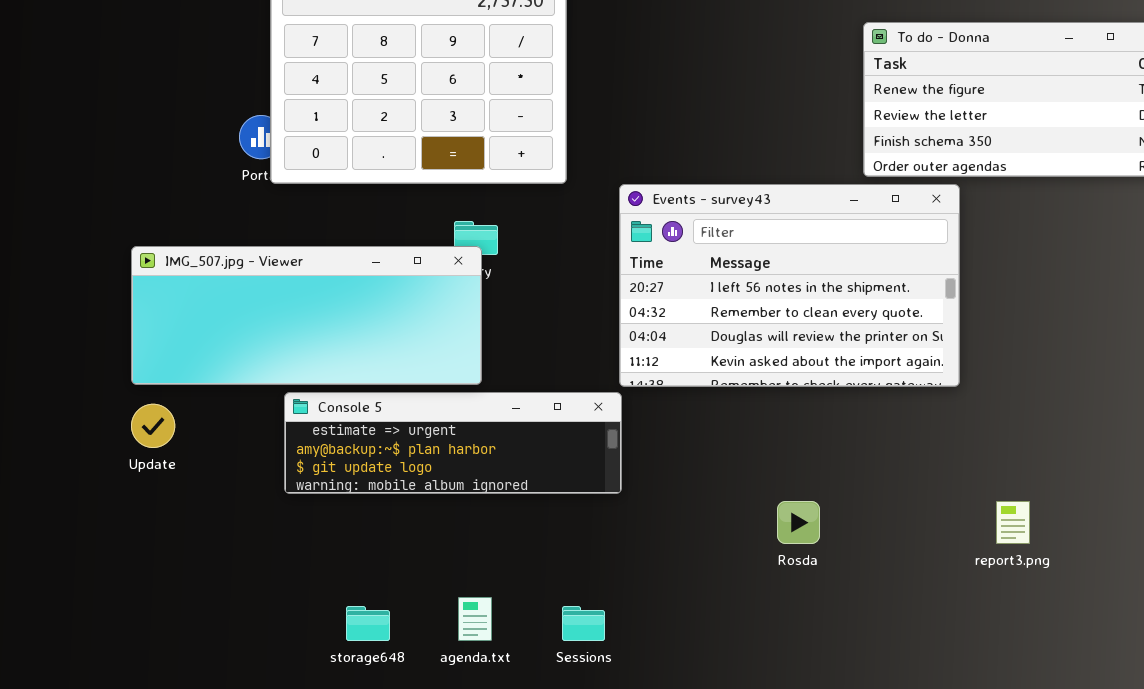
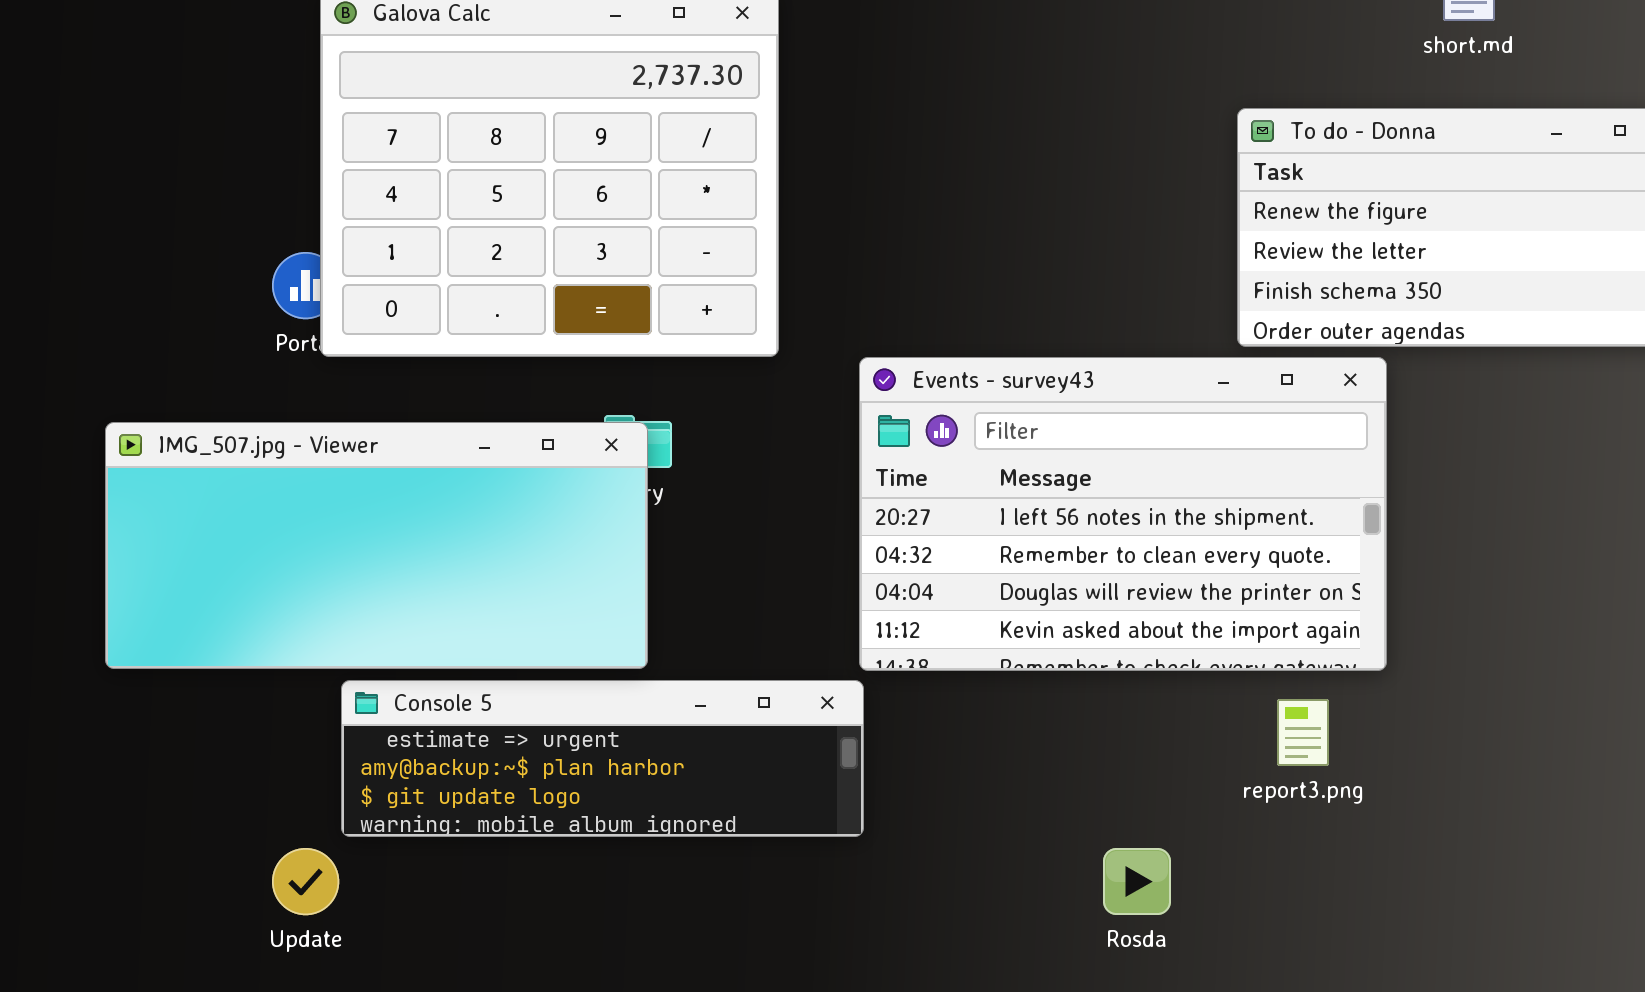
IMG_507.jpg - Viewer: [131,246,482,385] -> [105,422,648,669], resized
Update: [131,404,175,448] -> [272,848,339,915], moved
report3.png: [996,501,1030,544] -> [1277,699,1329,766], moved

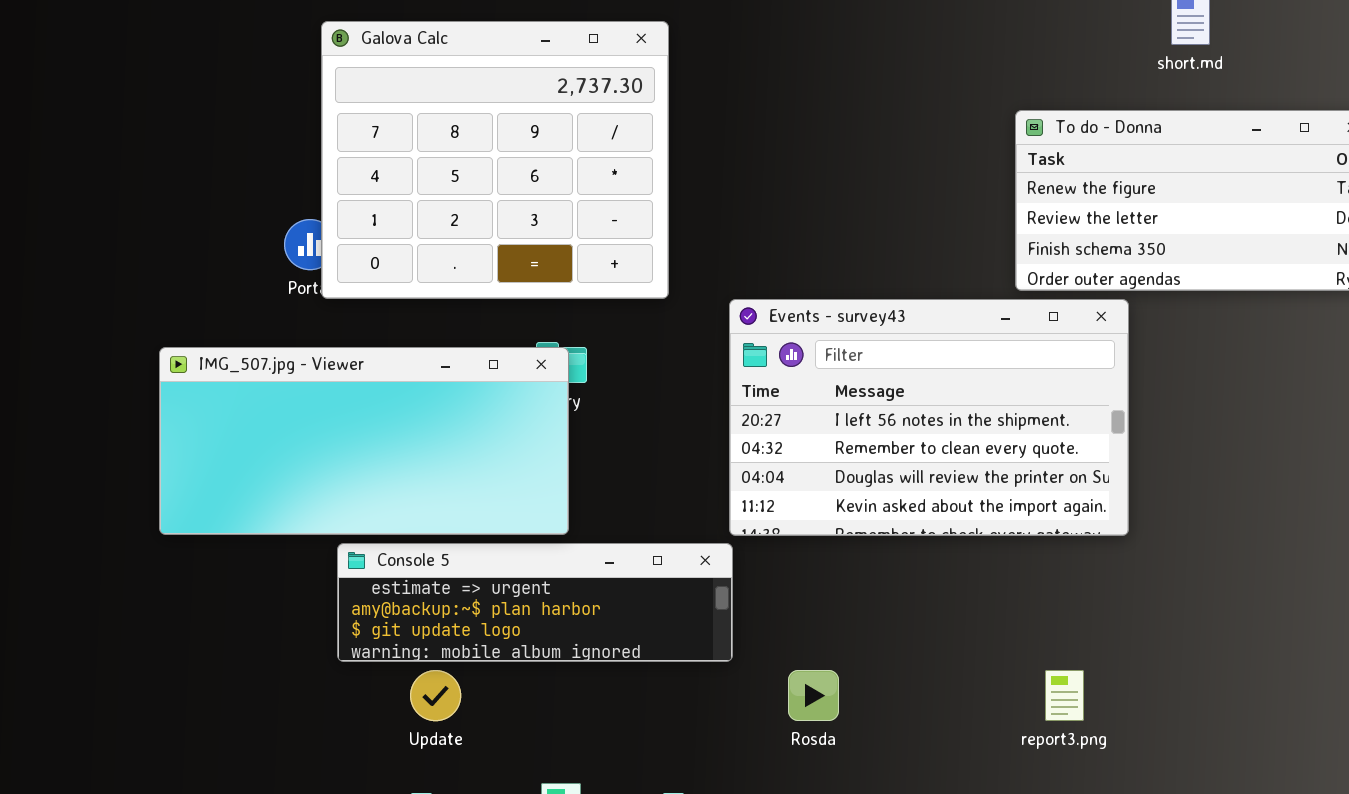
report3.png: [1277,699,1329,766] -> [1045,670,1084,721], moved
Update: [272,848,339,915] -> [410,670,461,721], moved
Rosda: [1103,848,1171,915] -> [788,670,839,721], moved

